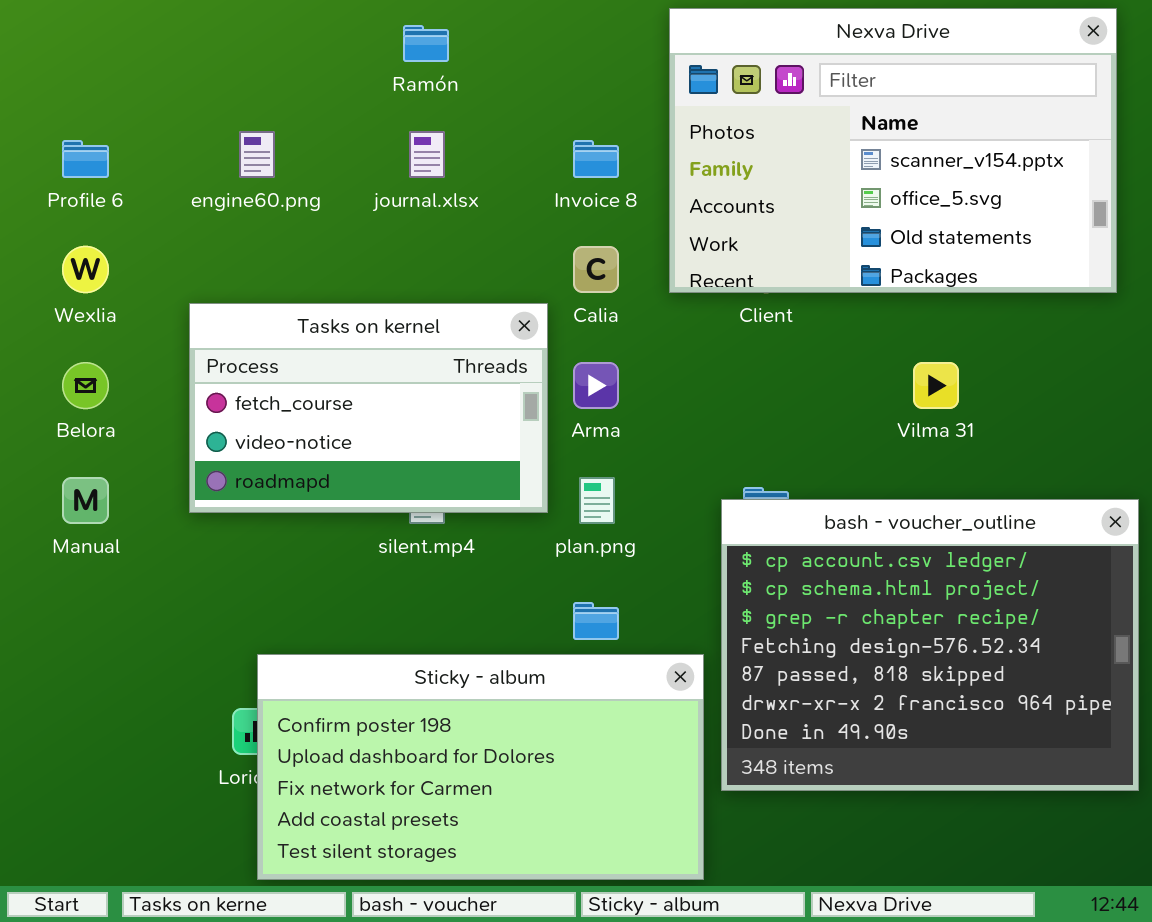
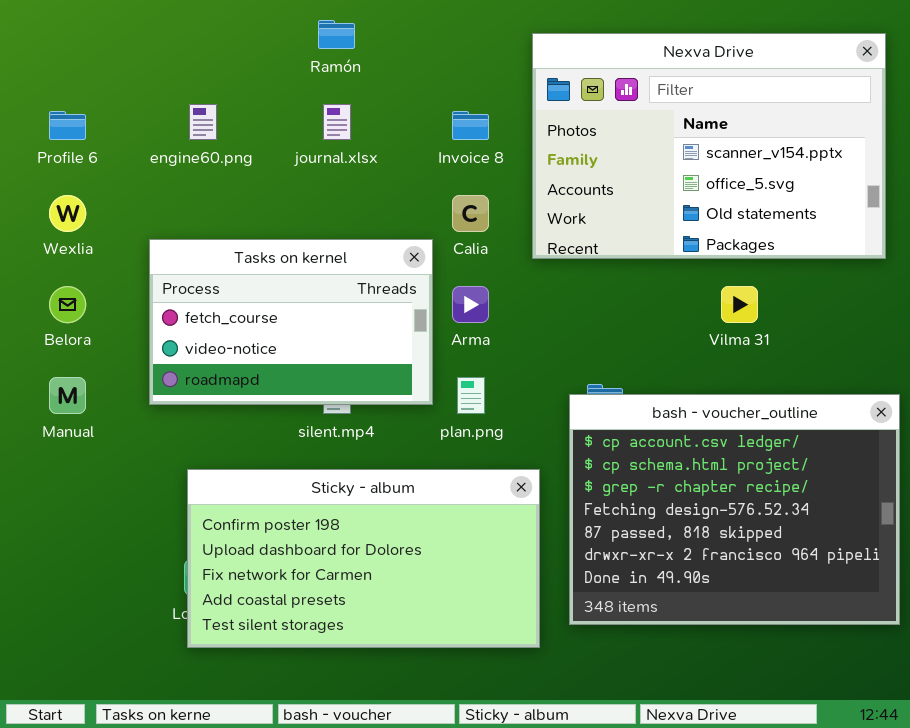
Nexva Drive: [669,8,1117,293] -> [532,33,886,259], moved
Sticky - album: [257,654,704,880] -> [187,469,540,648], moved

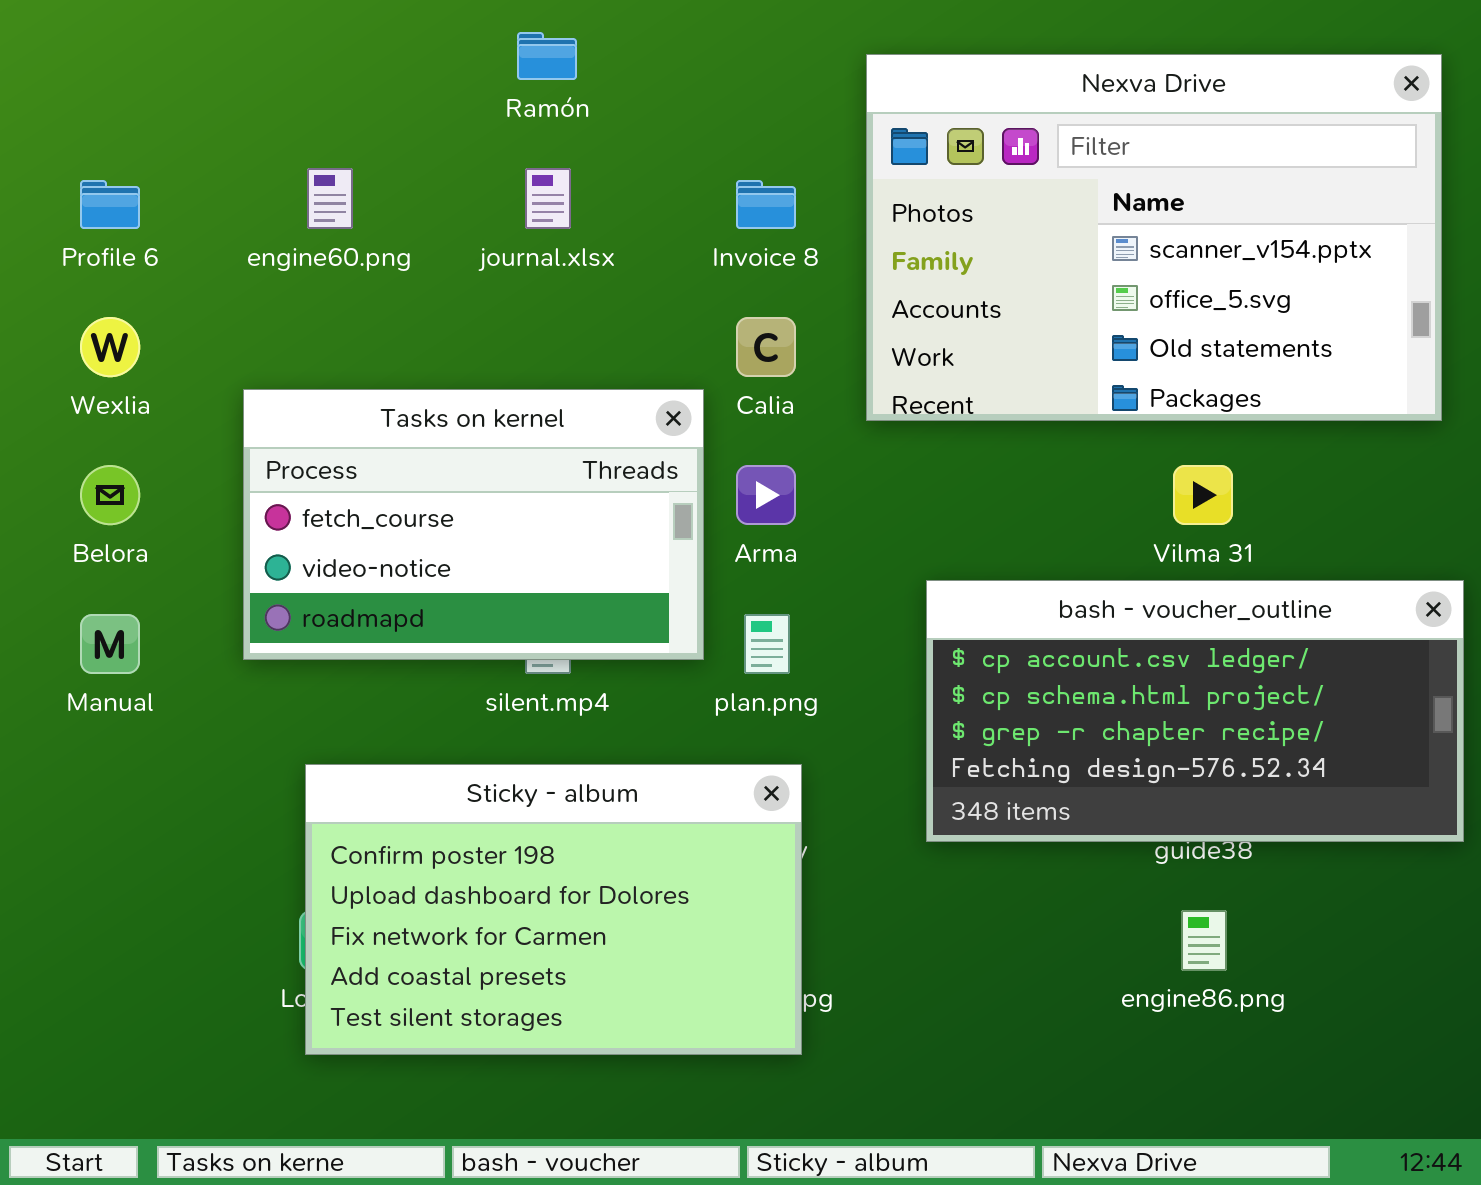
bash - voucher_outline: [569,394,900,625] -> [926,580,1464,842], moved, resized
Sticky - album: [187,469,540,648] -> [305,764,802,1055], resized

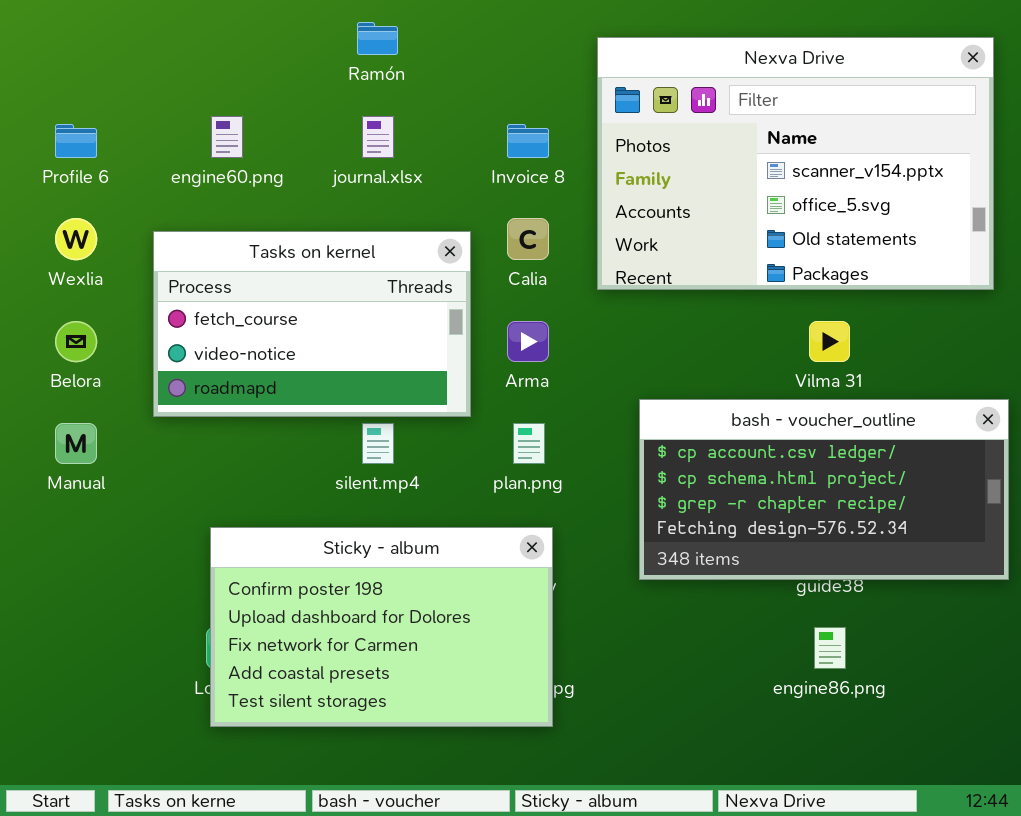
Tasks on kernel: [243,389,704,660] -> [153,231,471,417], moved

